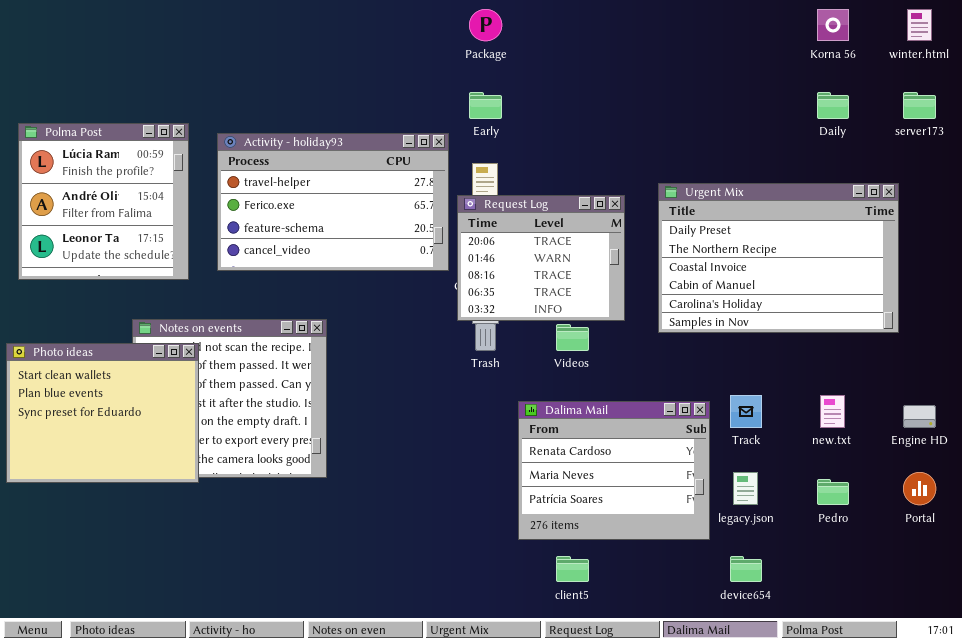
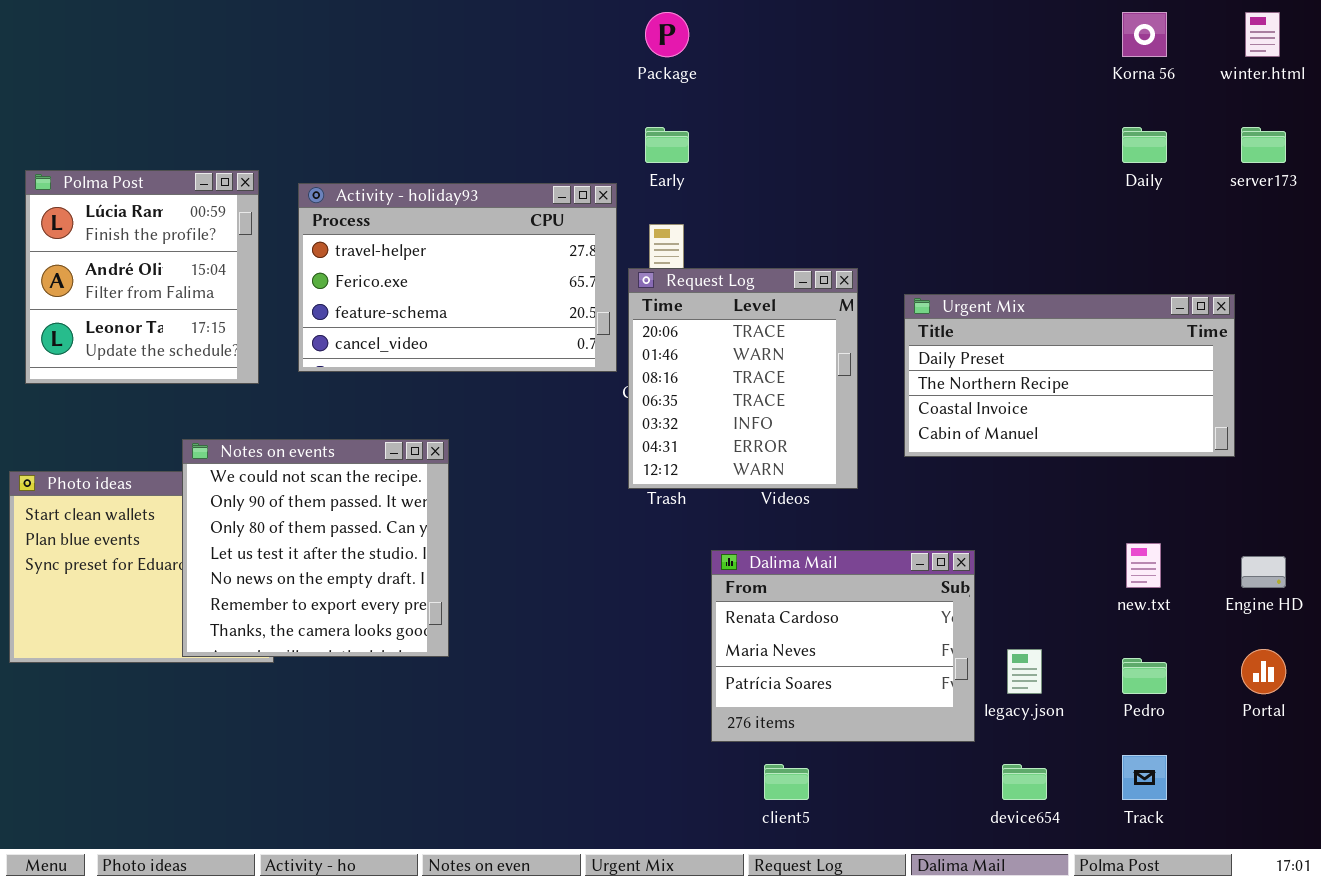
Urgent Mix: [658,183,899,333] -> [904,294,1235,457], resized
Request Log: [457,195,625,321] -> [628,268,858,489], resized
Notes on events: [132,319,327,478] -> [182,439,449,657], raised
Track: [730,395,762,428] -> [1122,755,1167,800], moved

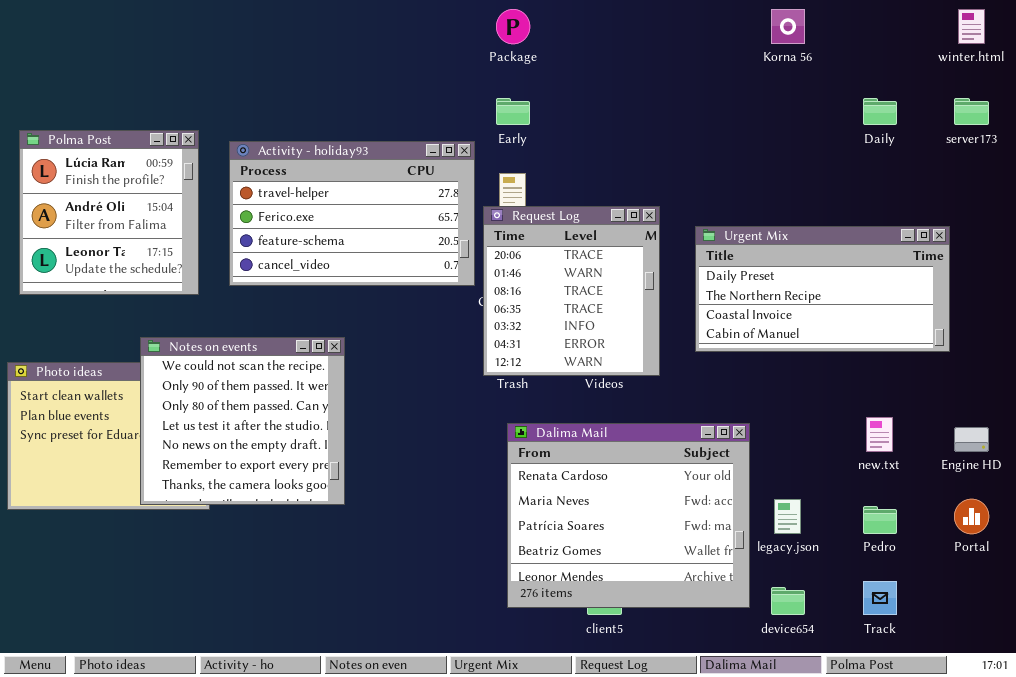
Korna 56: [1122,12,1167,57] -> [771,9,805,44], moved
Dalima Mail: [711,550,975,742] -> [507,423,750,608], resized

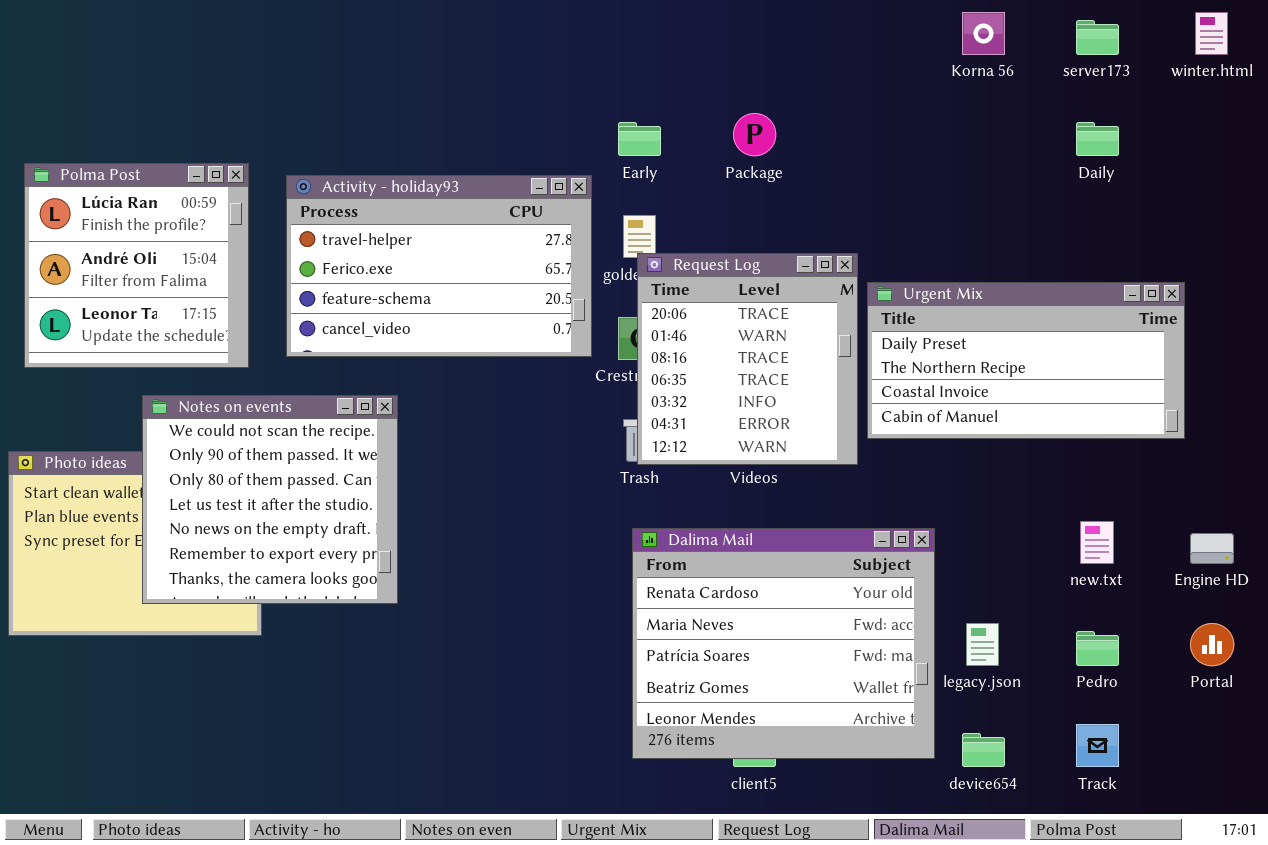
Package: [496,9,530,44] -> [733,113,776,156], moved
server173: [954,98,989,125] -> [1076,20,1119,55], moved
Request Log: [483,206,660,376] -> [637,253,858,465], moved
Notes on events: [140,337,345,505] -> [142,395,398,604], moved

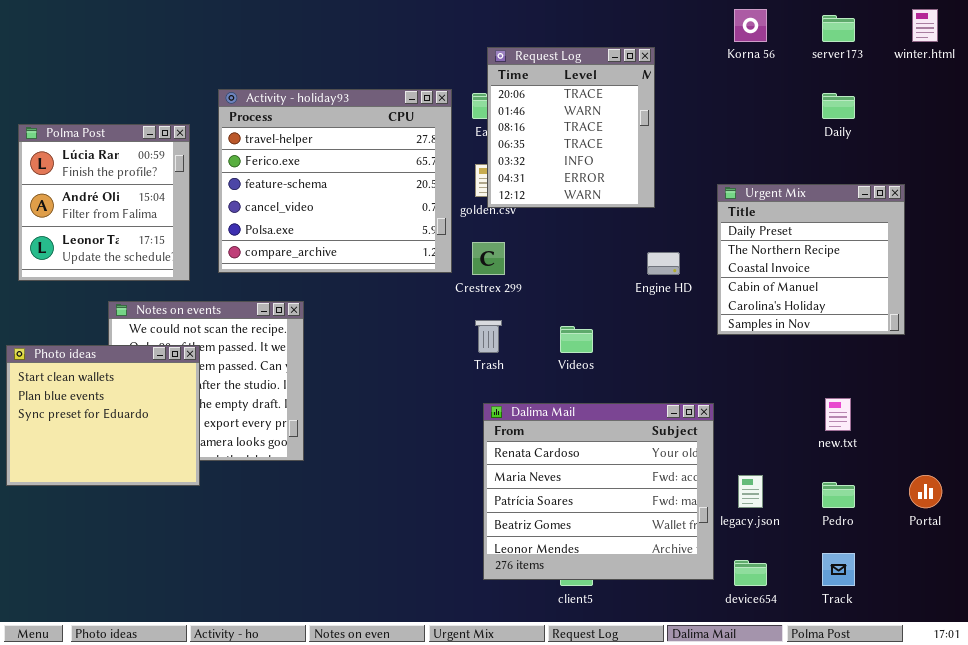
Activity - holiday93: [286,175,592,357] -> [218,89,452,273], resized
Request Log: [637,253,858,465] -> [487,47,655,208], moved
Urgent Mix: [867,282,1185,439] -> [717,184,905,335], resized
Photo ideas: [8,451,262,636] -> [6,345,200,486], raised
Engine HD: [1190,533,1234,564] -> [647,252,680,275], moved

